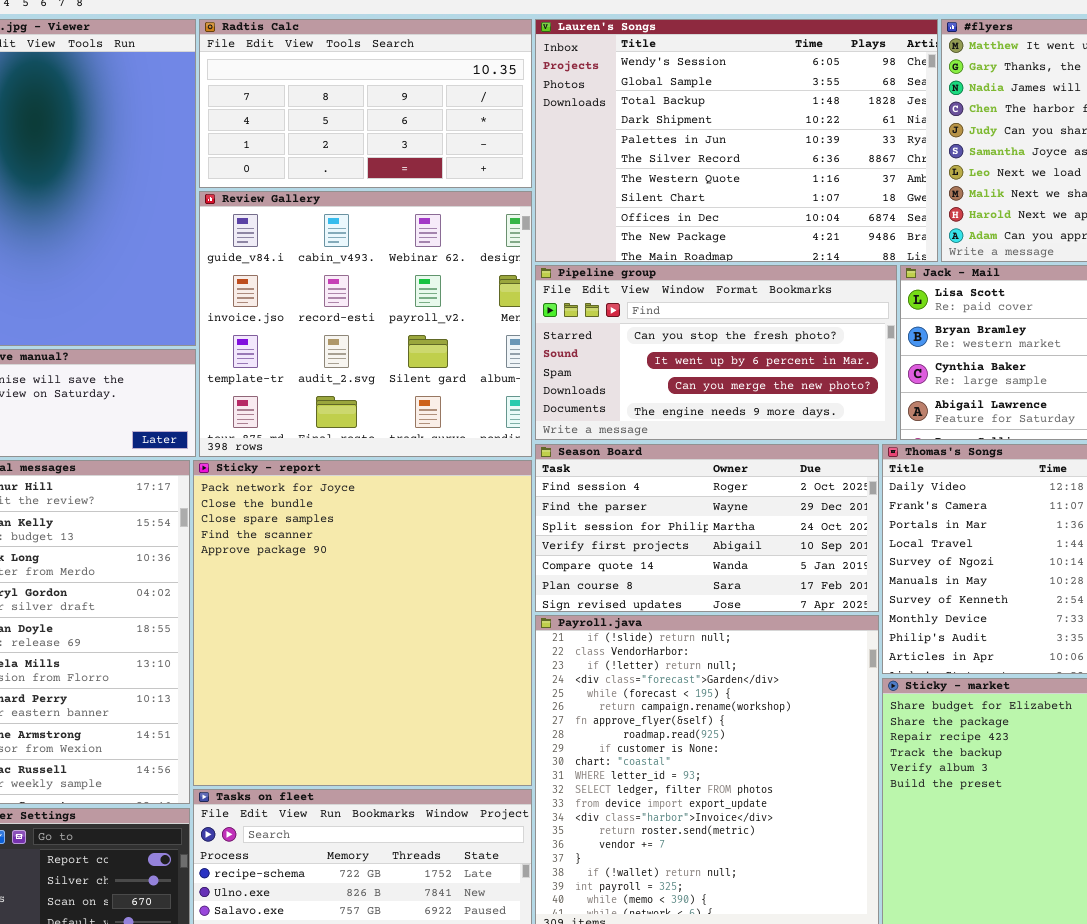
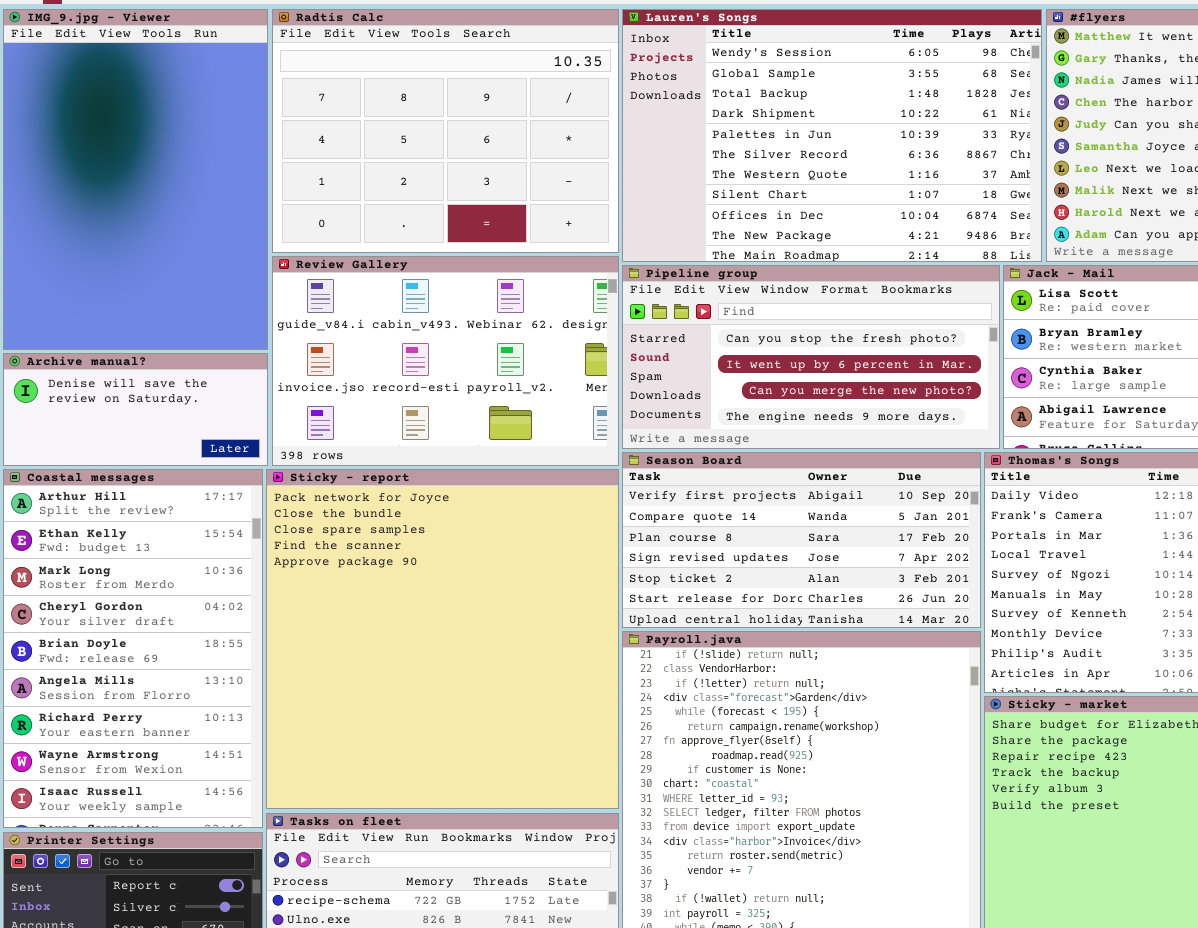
Radtis Calc: [199,19,532,188] -> [272,9,619,253], resized
Review Gallery: [199,191,532,457] -> [272,256,619,466], resized
Season Board: [535,444,879,612] -> [622,452,981,628], scrolled down 3 rows

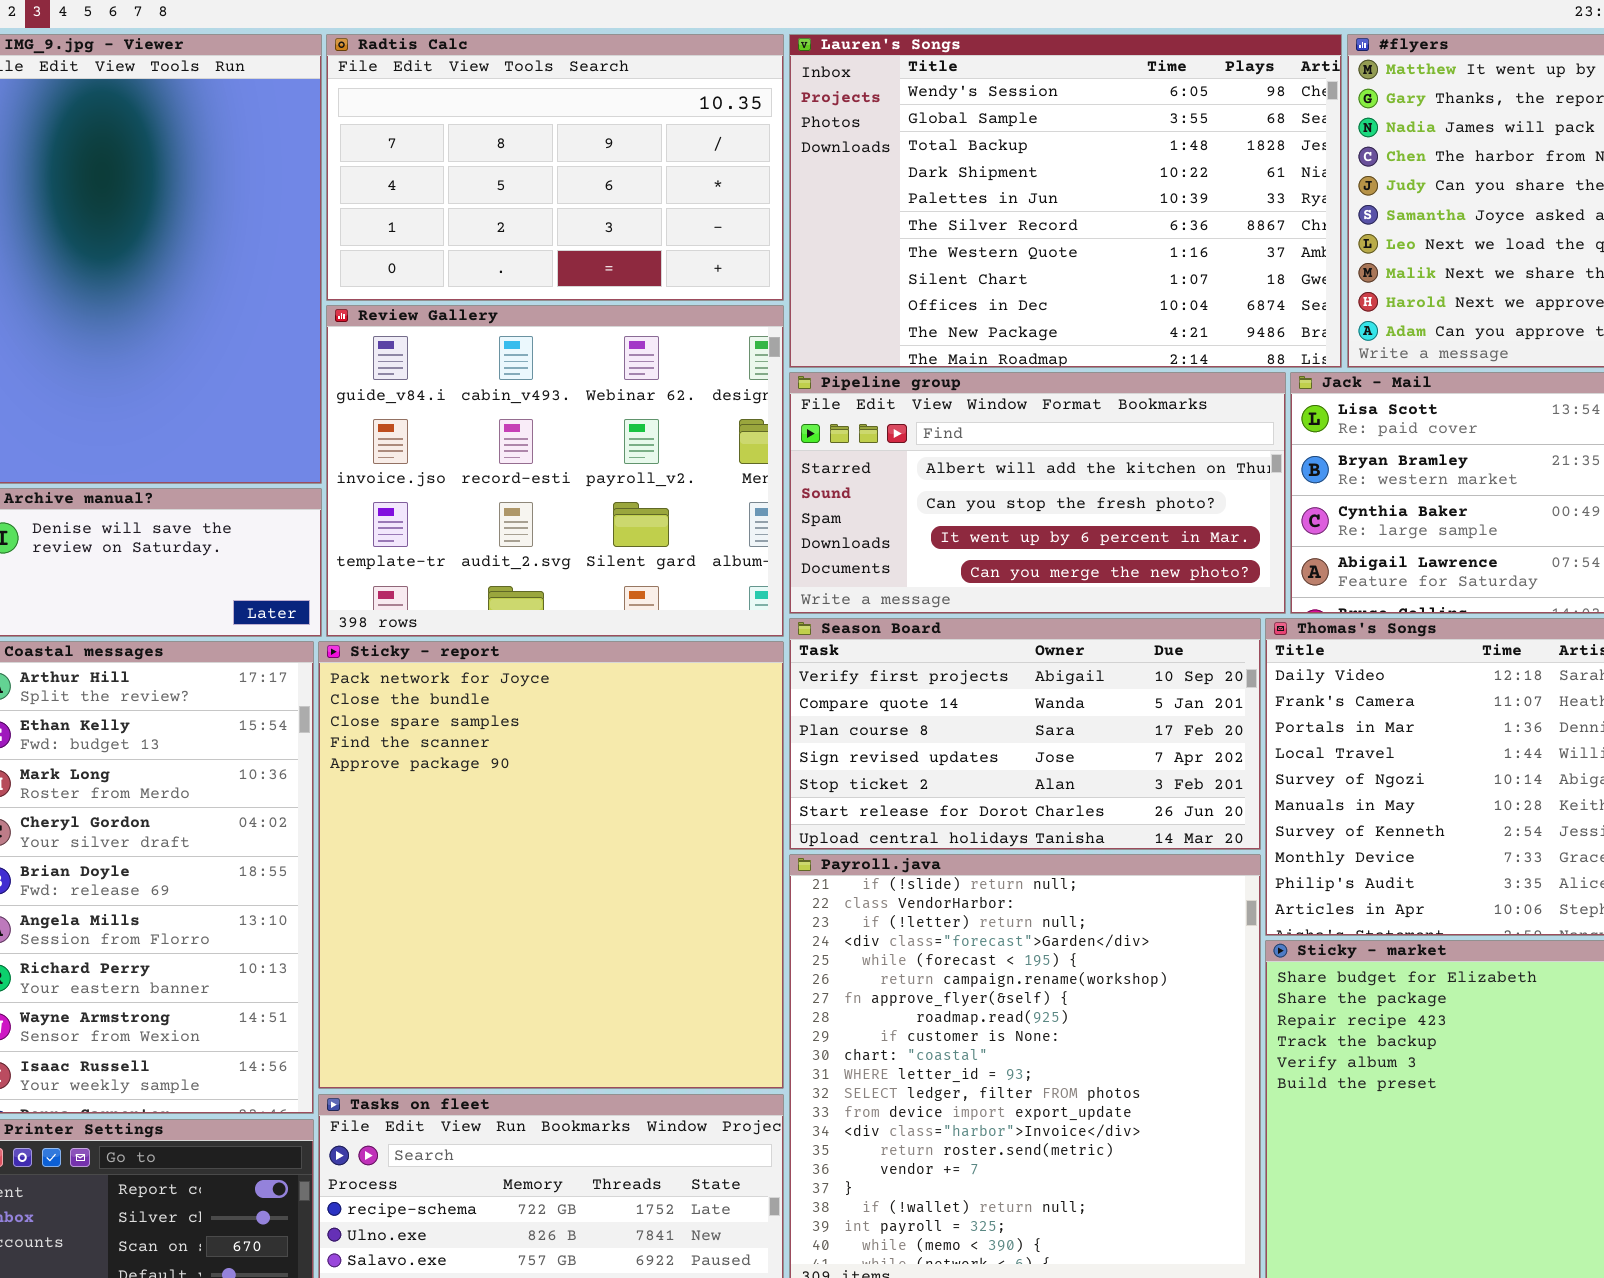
Radtis Calc: [272,9,619,253] -> [326,34,784,301], resized
Review Gallery: [272,256,619,466] -> [326,305,784,637], resized
Pipeline group: [622,265,1000,449] -> [789,372,1286,614], scrolled up 1 row

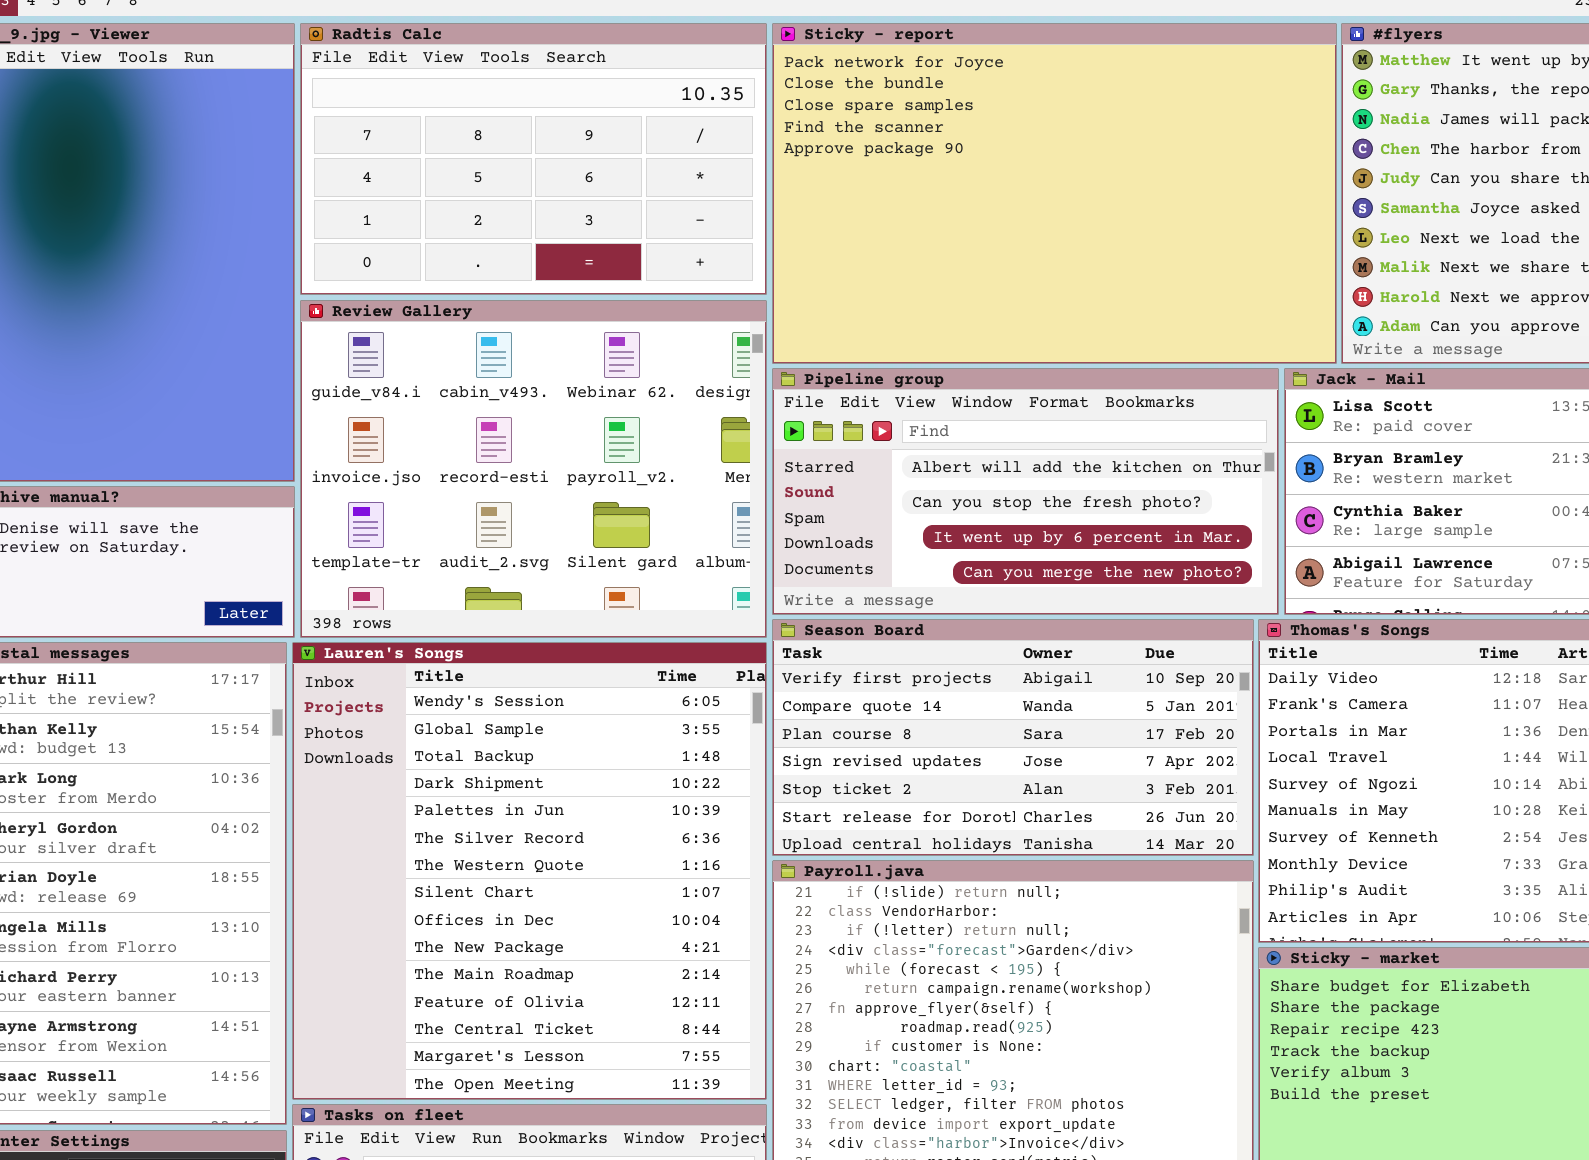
Lauren's Songs: [789,34,1342,368] -> [292,642,767,1100], moved, resized
Sticky - report: [318,641,784,1089] -> [772,23,1337,364], moved, resized

